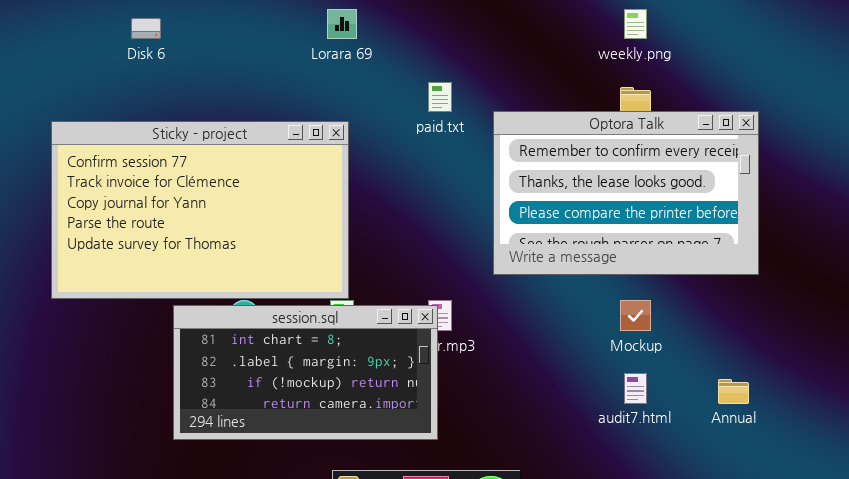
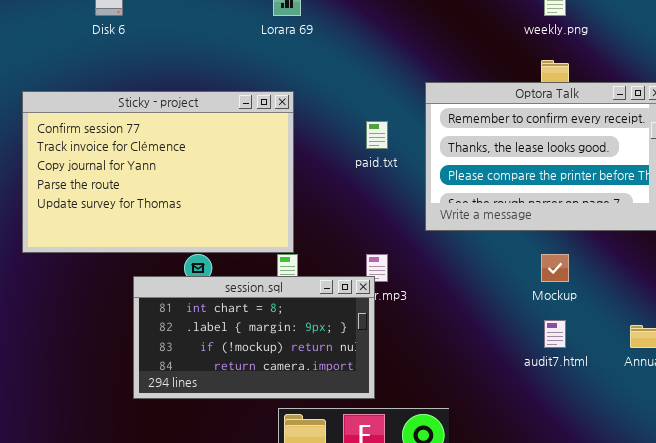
paid.txt: [428,82,452,112] -> [366,121,388,149], moved
session.sql: [173,305,438,440] -> [133,276,375,399], moved

